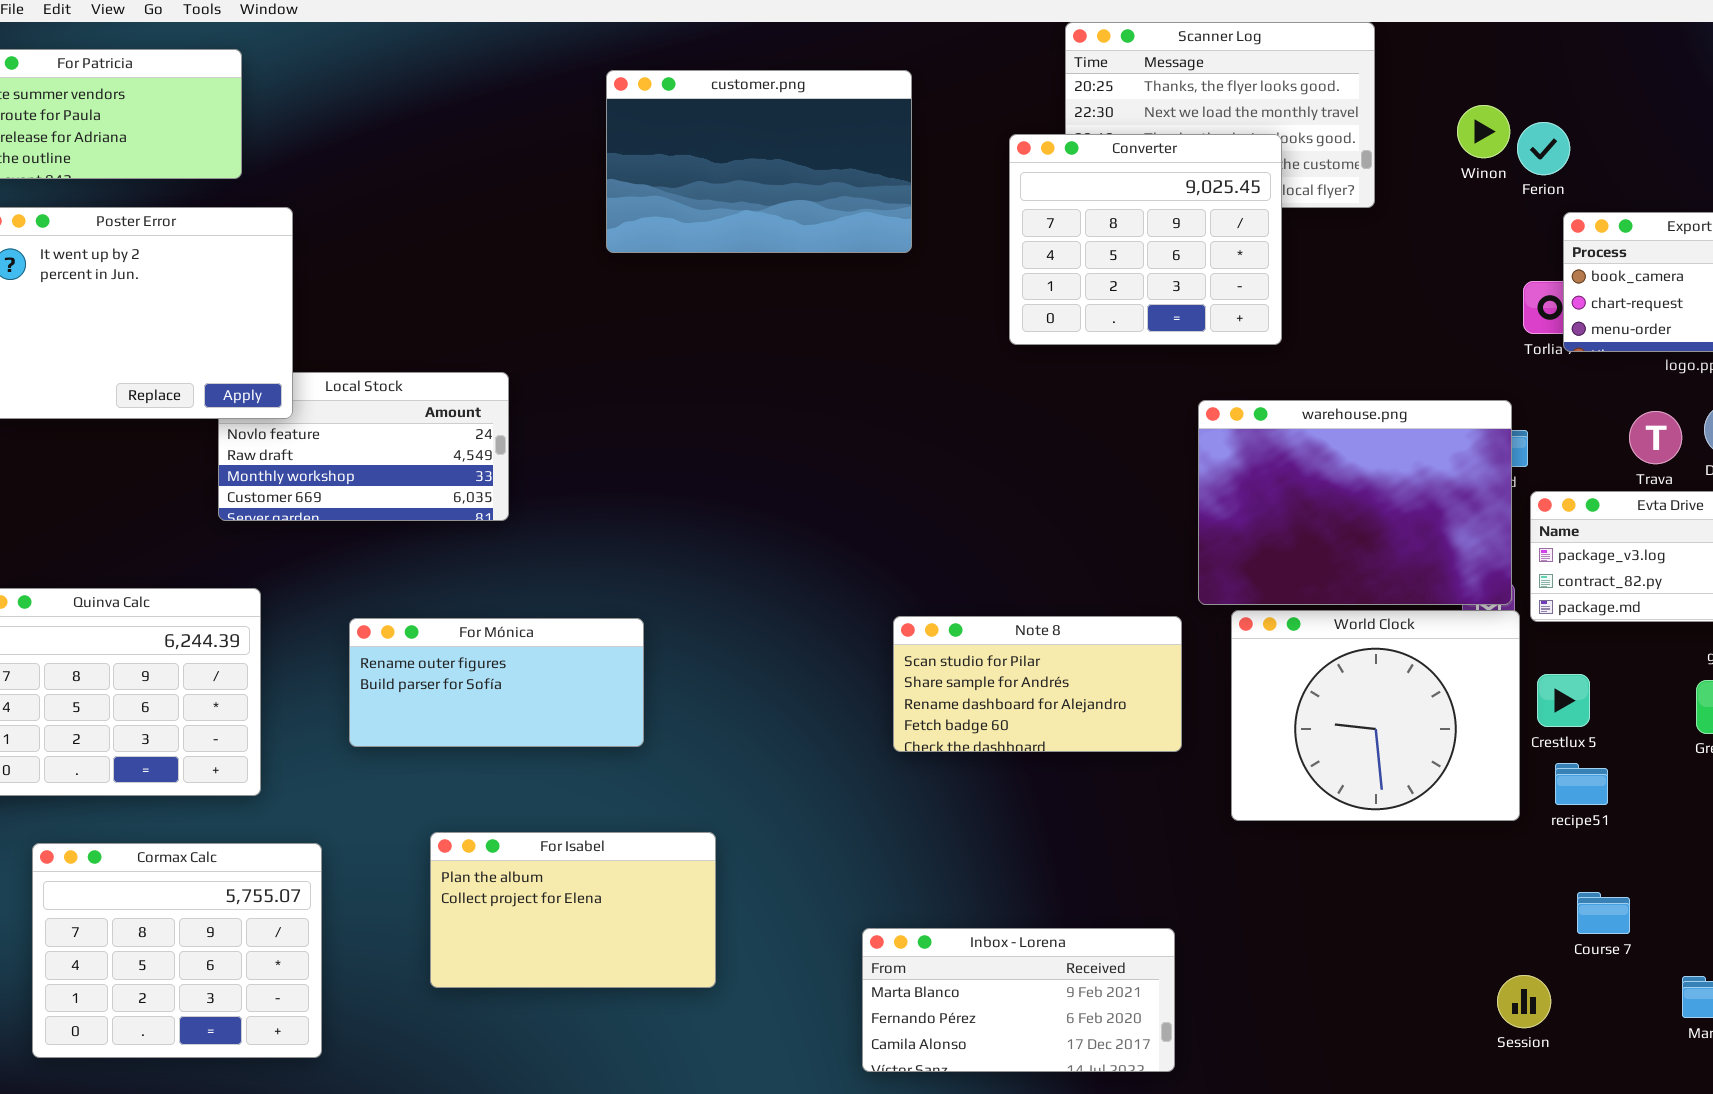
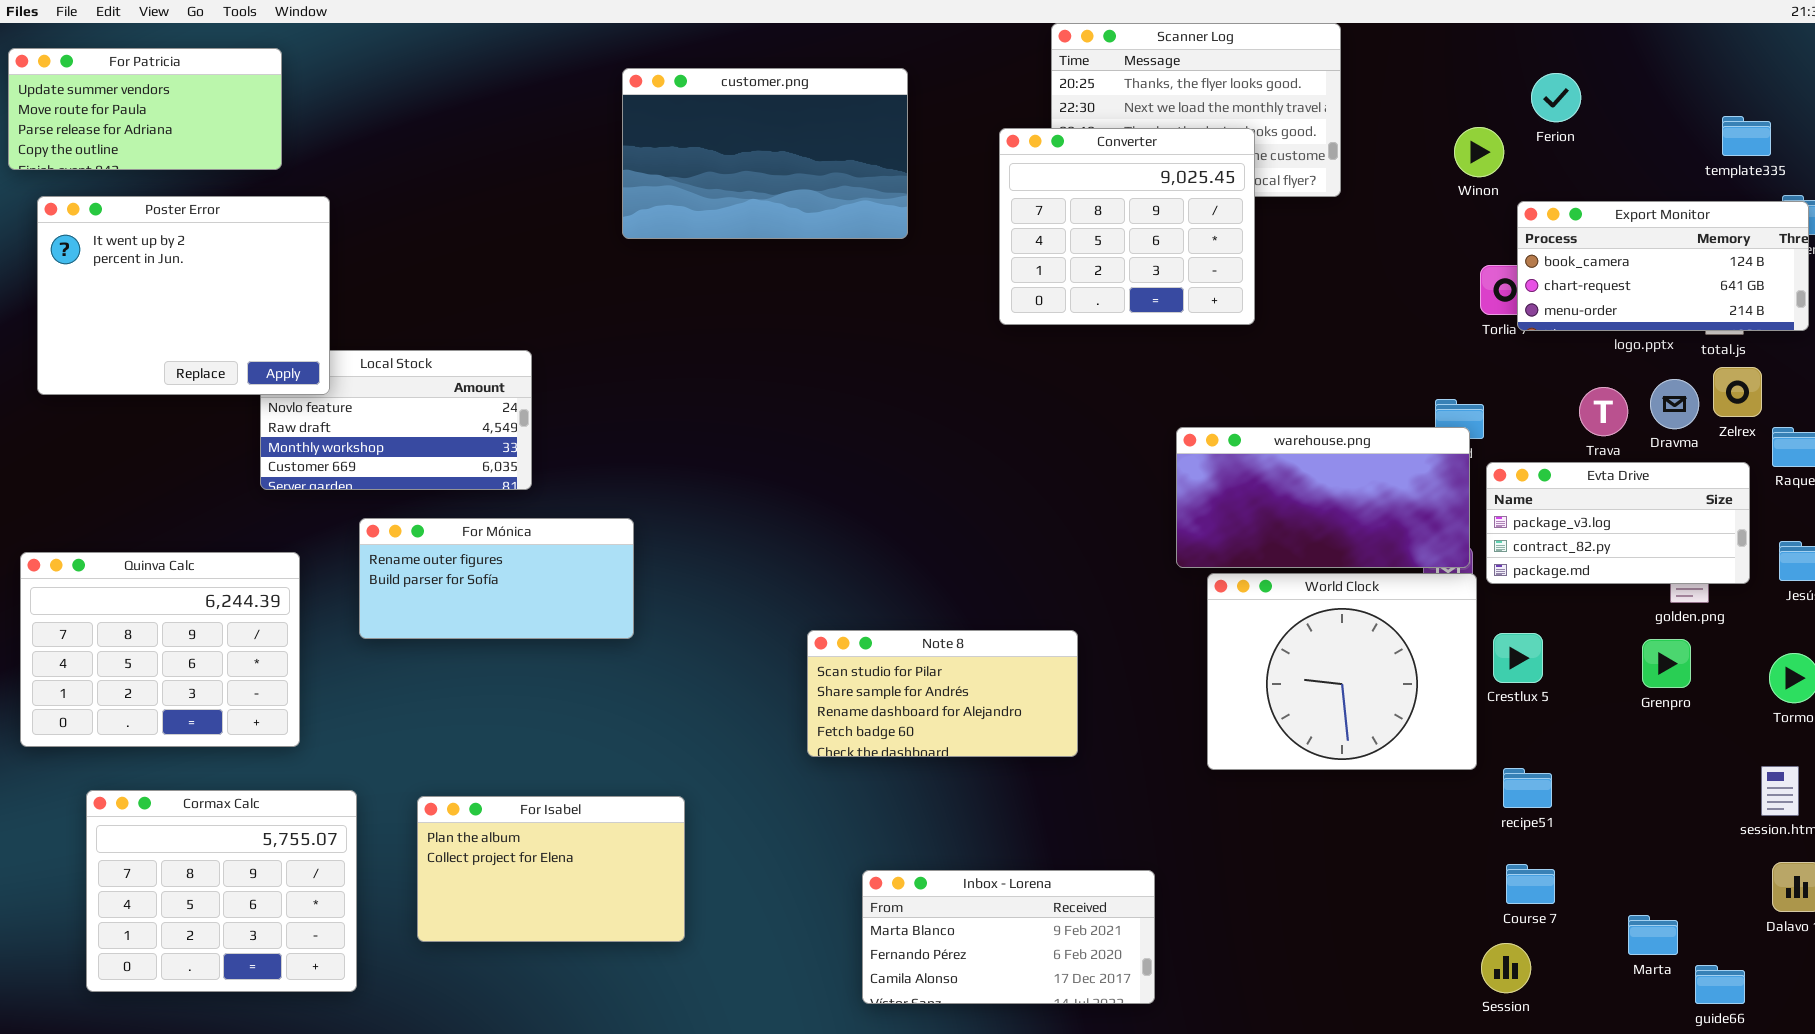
Winon: [1457,105,1510,158] -> [1454,127,1504,177], moved
Ferion: [1517,122,1570,175] -> [1531,73,1581,122], moved
warehouse.png: [1198,400,1512,605] -> [1176,427,1470,568], resized
Note 8: [893,616,1182,752] -> [807,630,1078,757], moved
For Mónica: [349,618,644,747] -> [359,518,634,639], moved
recipe51: [1555,763,1608,805] -> [1503,768,1552,808], moved
For Isabel: [430,832,716,988] -> [417,796,685,942], moved
Course 7: [1577,892,1630,934] -> [1506,864,1555,904], moved
Session: [1497,975,1551,1028] -> [1481,943,1531,993], moved

